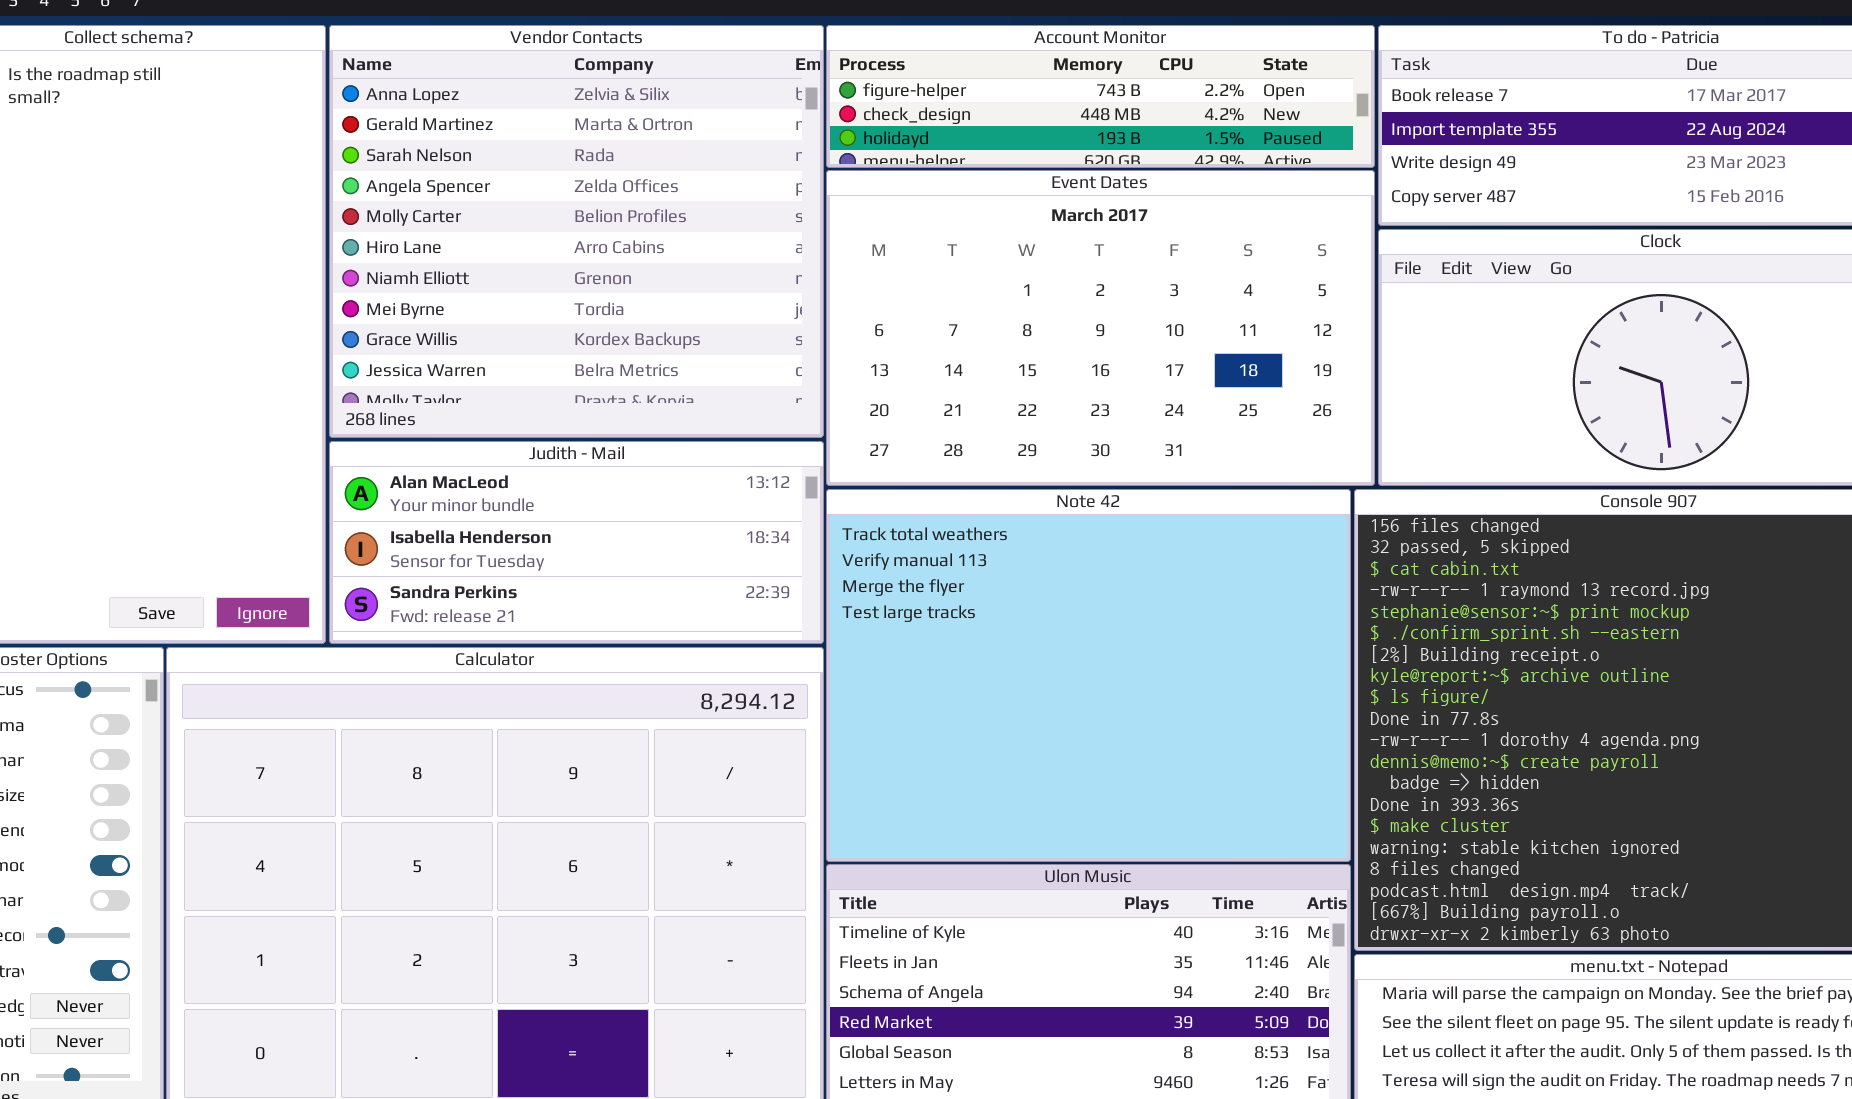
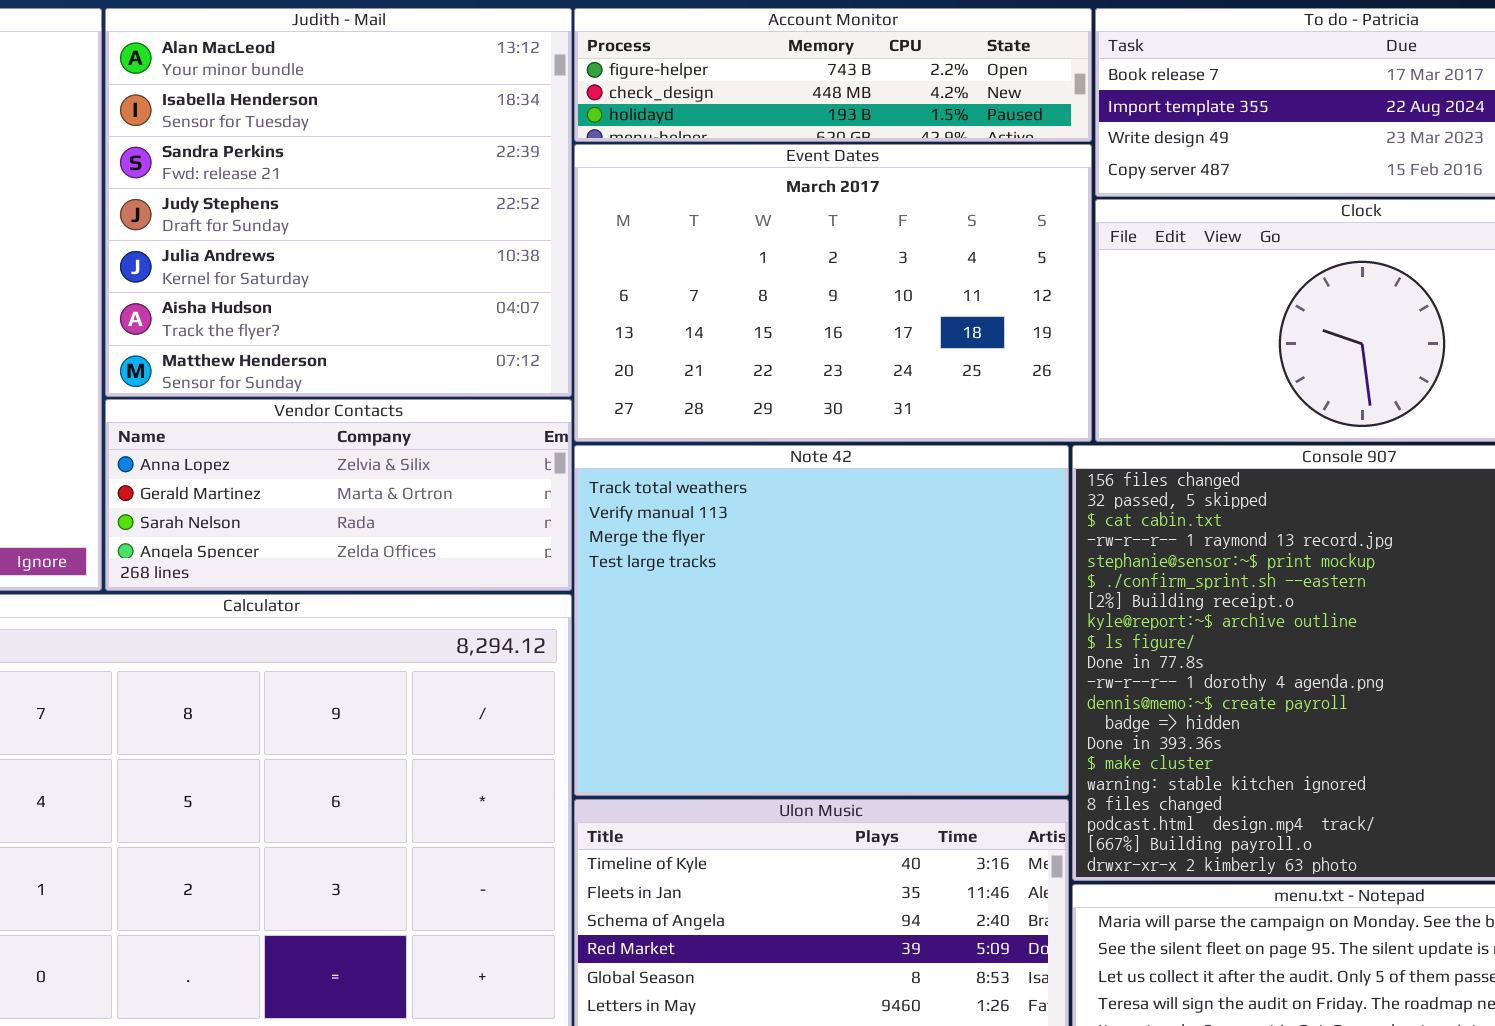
Vendor Contacts: [329,25,824,438] -> [105,399,572,591], moved, resized
Judith - Mail: [329,441,824,644] -> [105,8,572,397], moved, resized

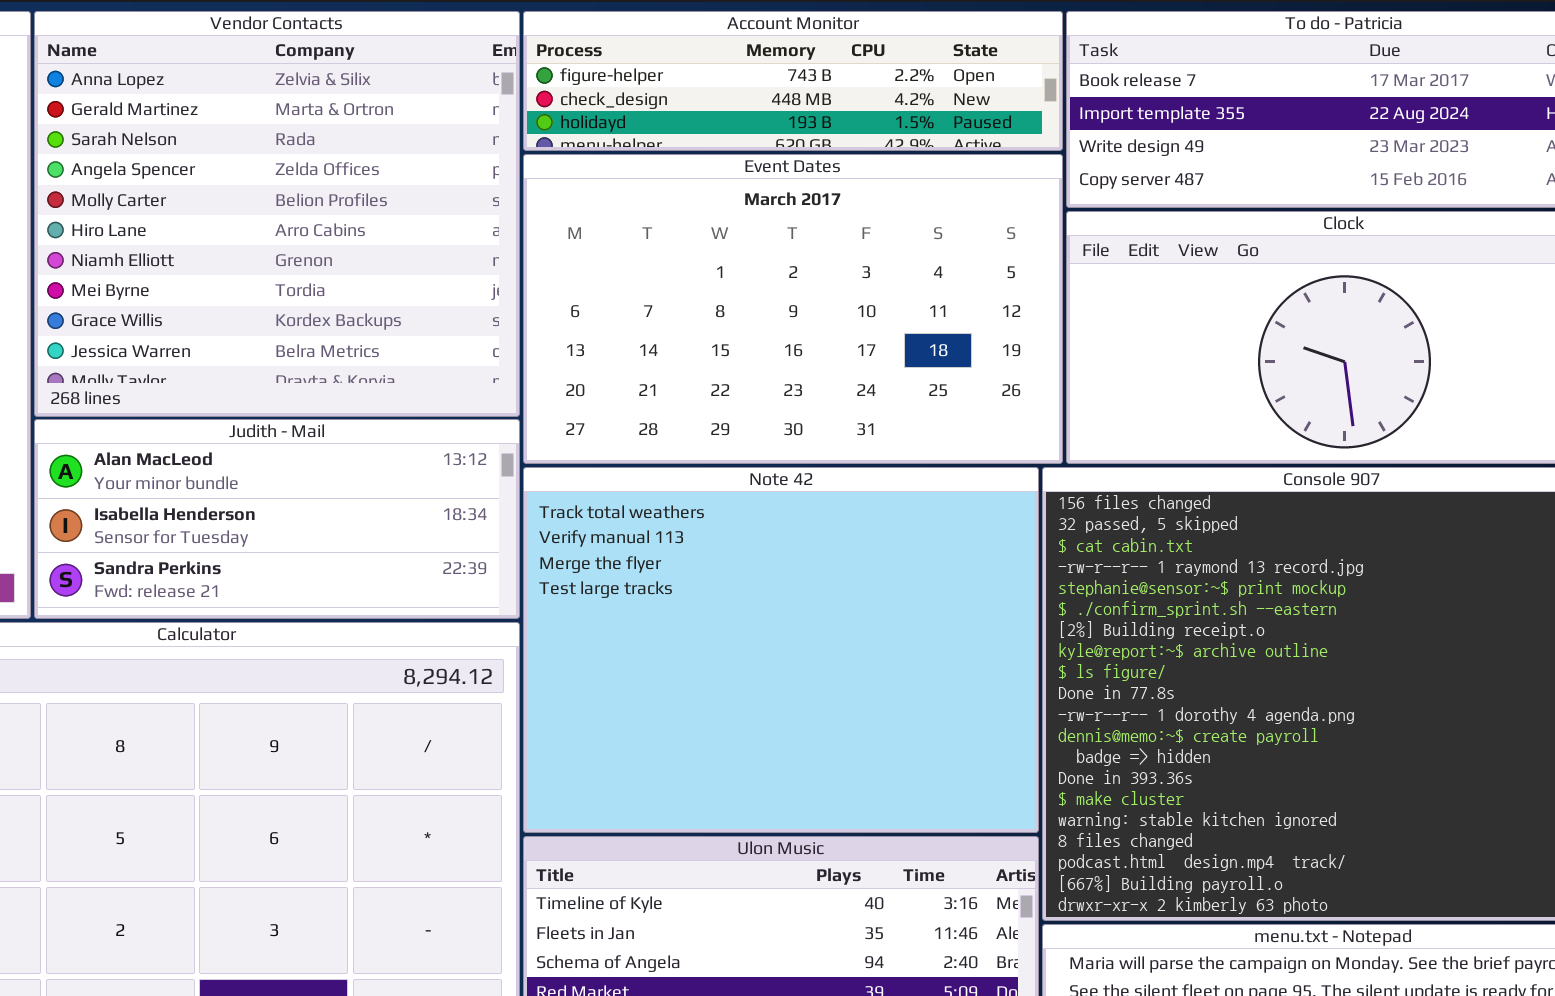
Judith - Mail: [105,8,572,397] -> [34,419,520,619], moved, resized
Vendor Contacts: [105,399,572,591] -> [34,11,520,417], moved, resized

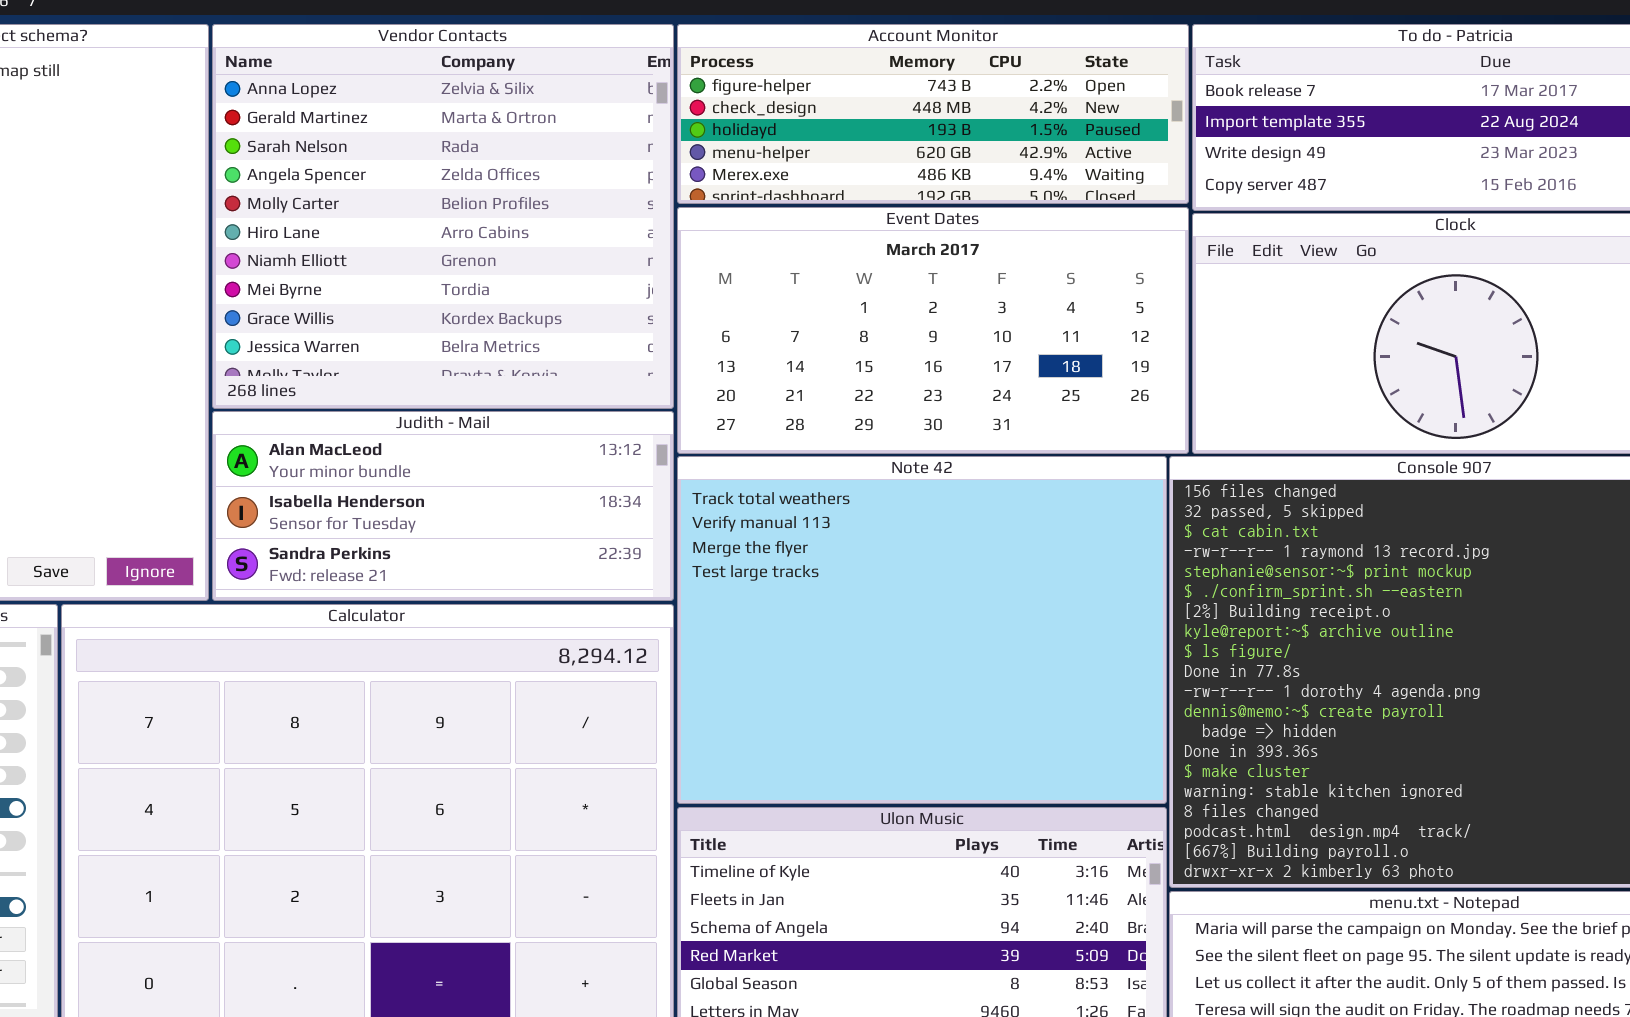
Account Monitor: [523,11,1063,151] -> [677,24,1189,204], resized
Event Dates: [523,154,1063,464] -> [677,207,1189,454], resized

